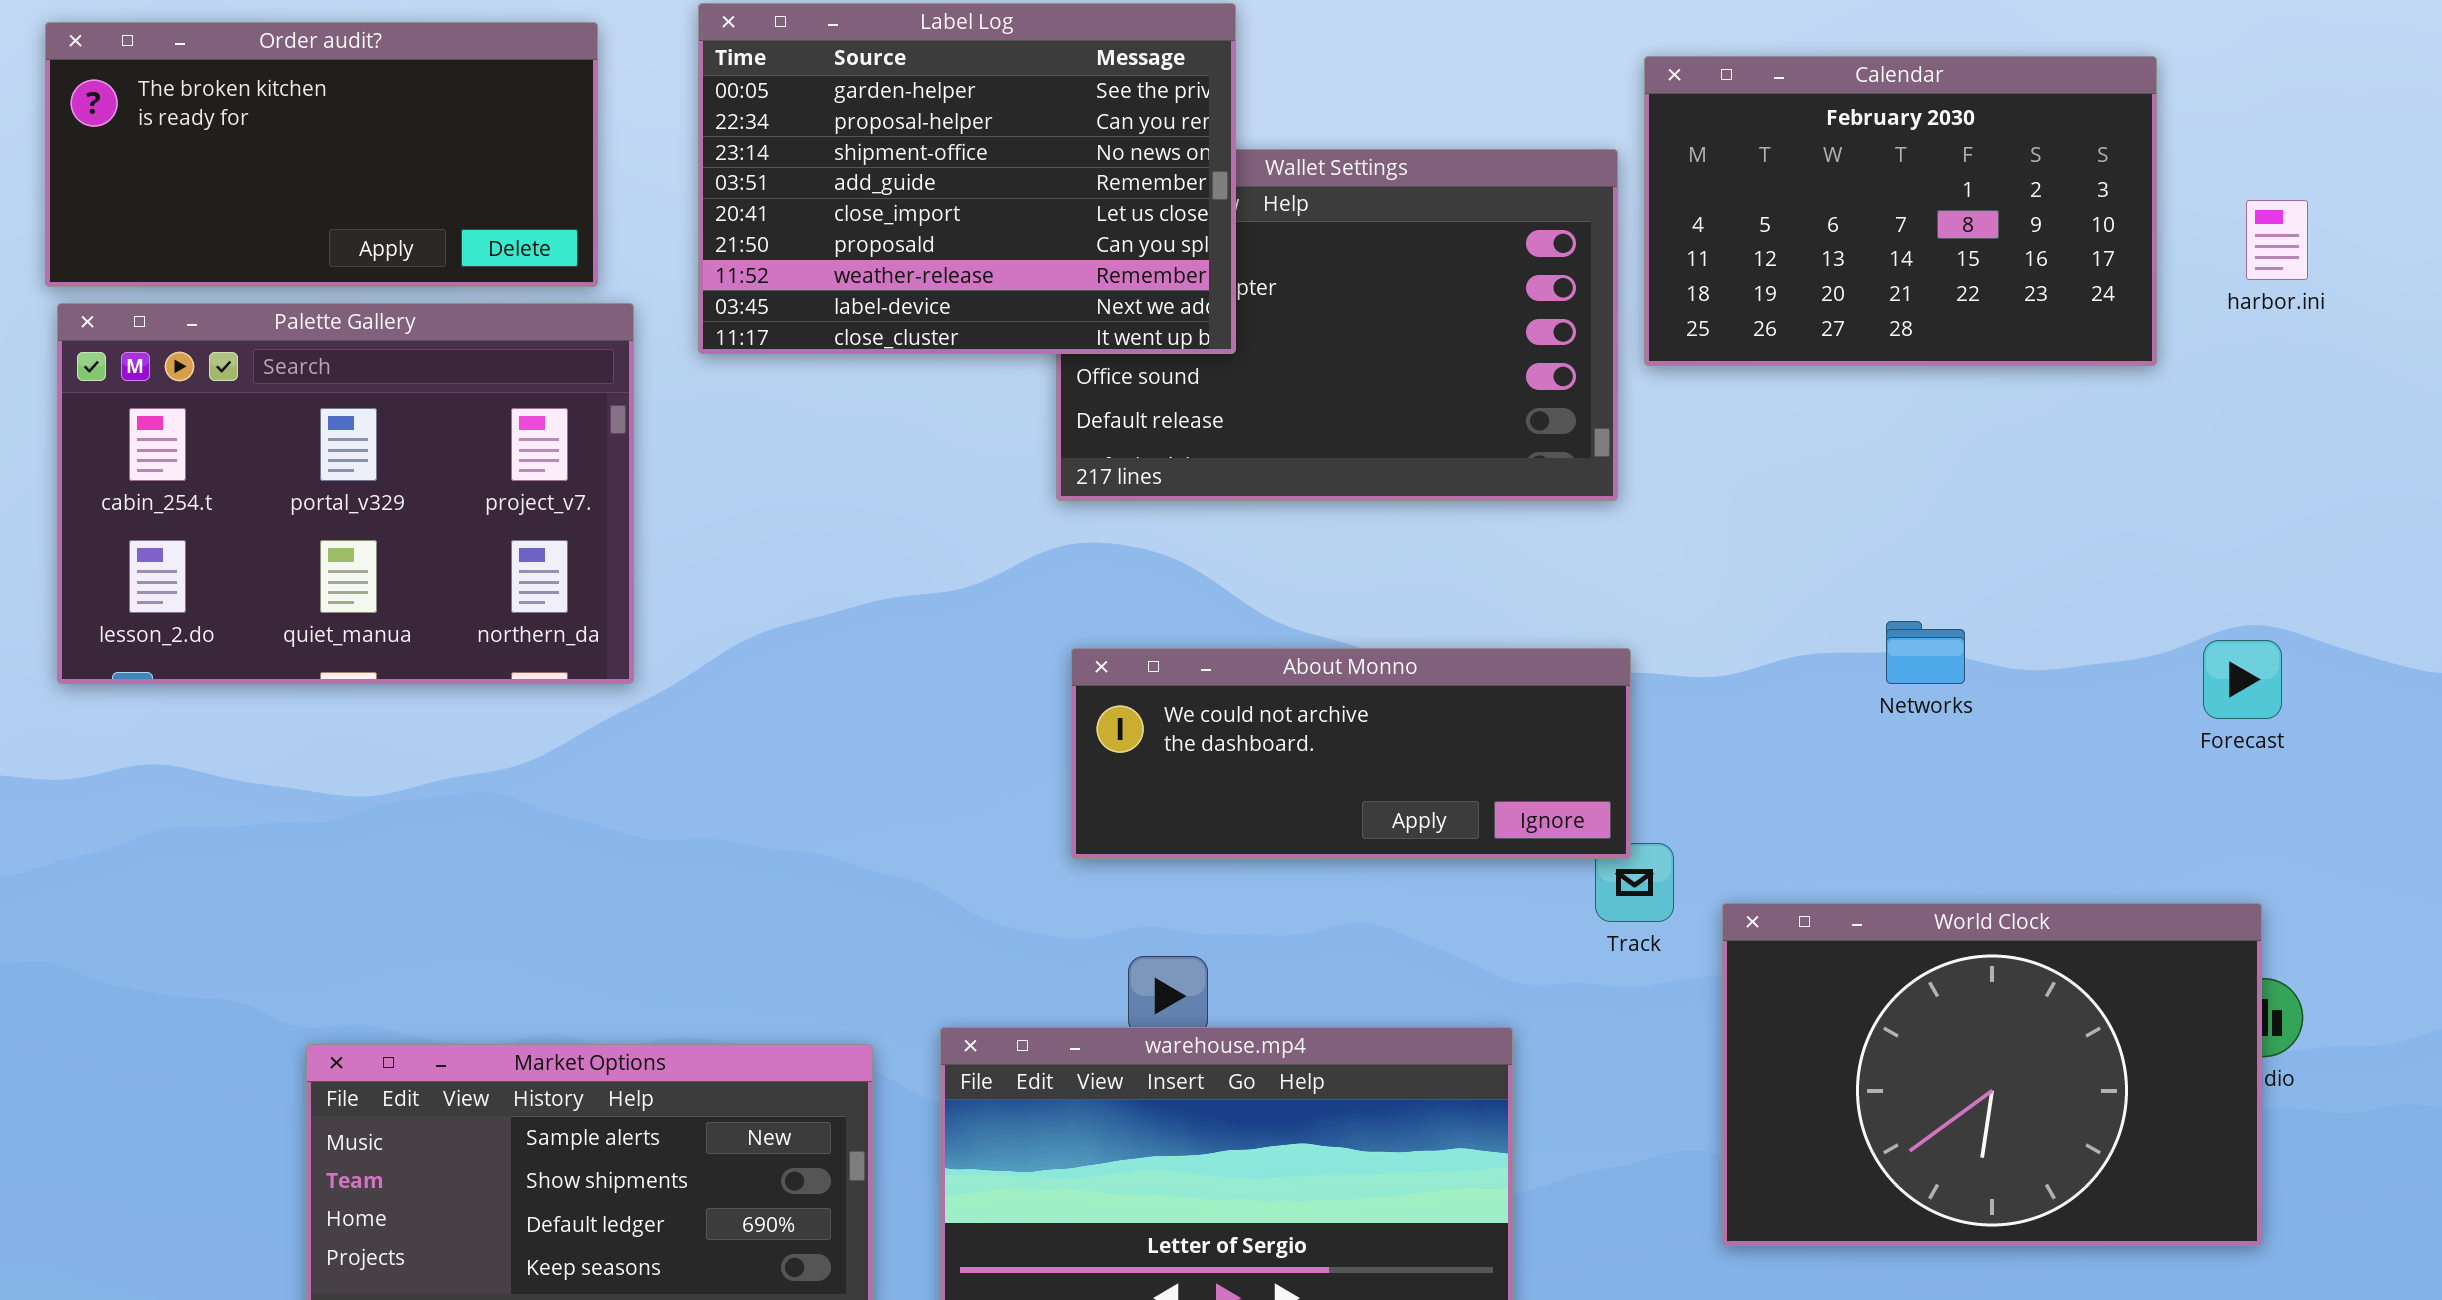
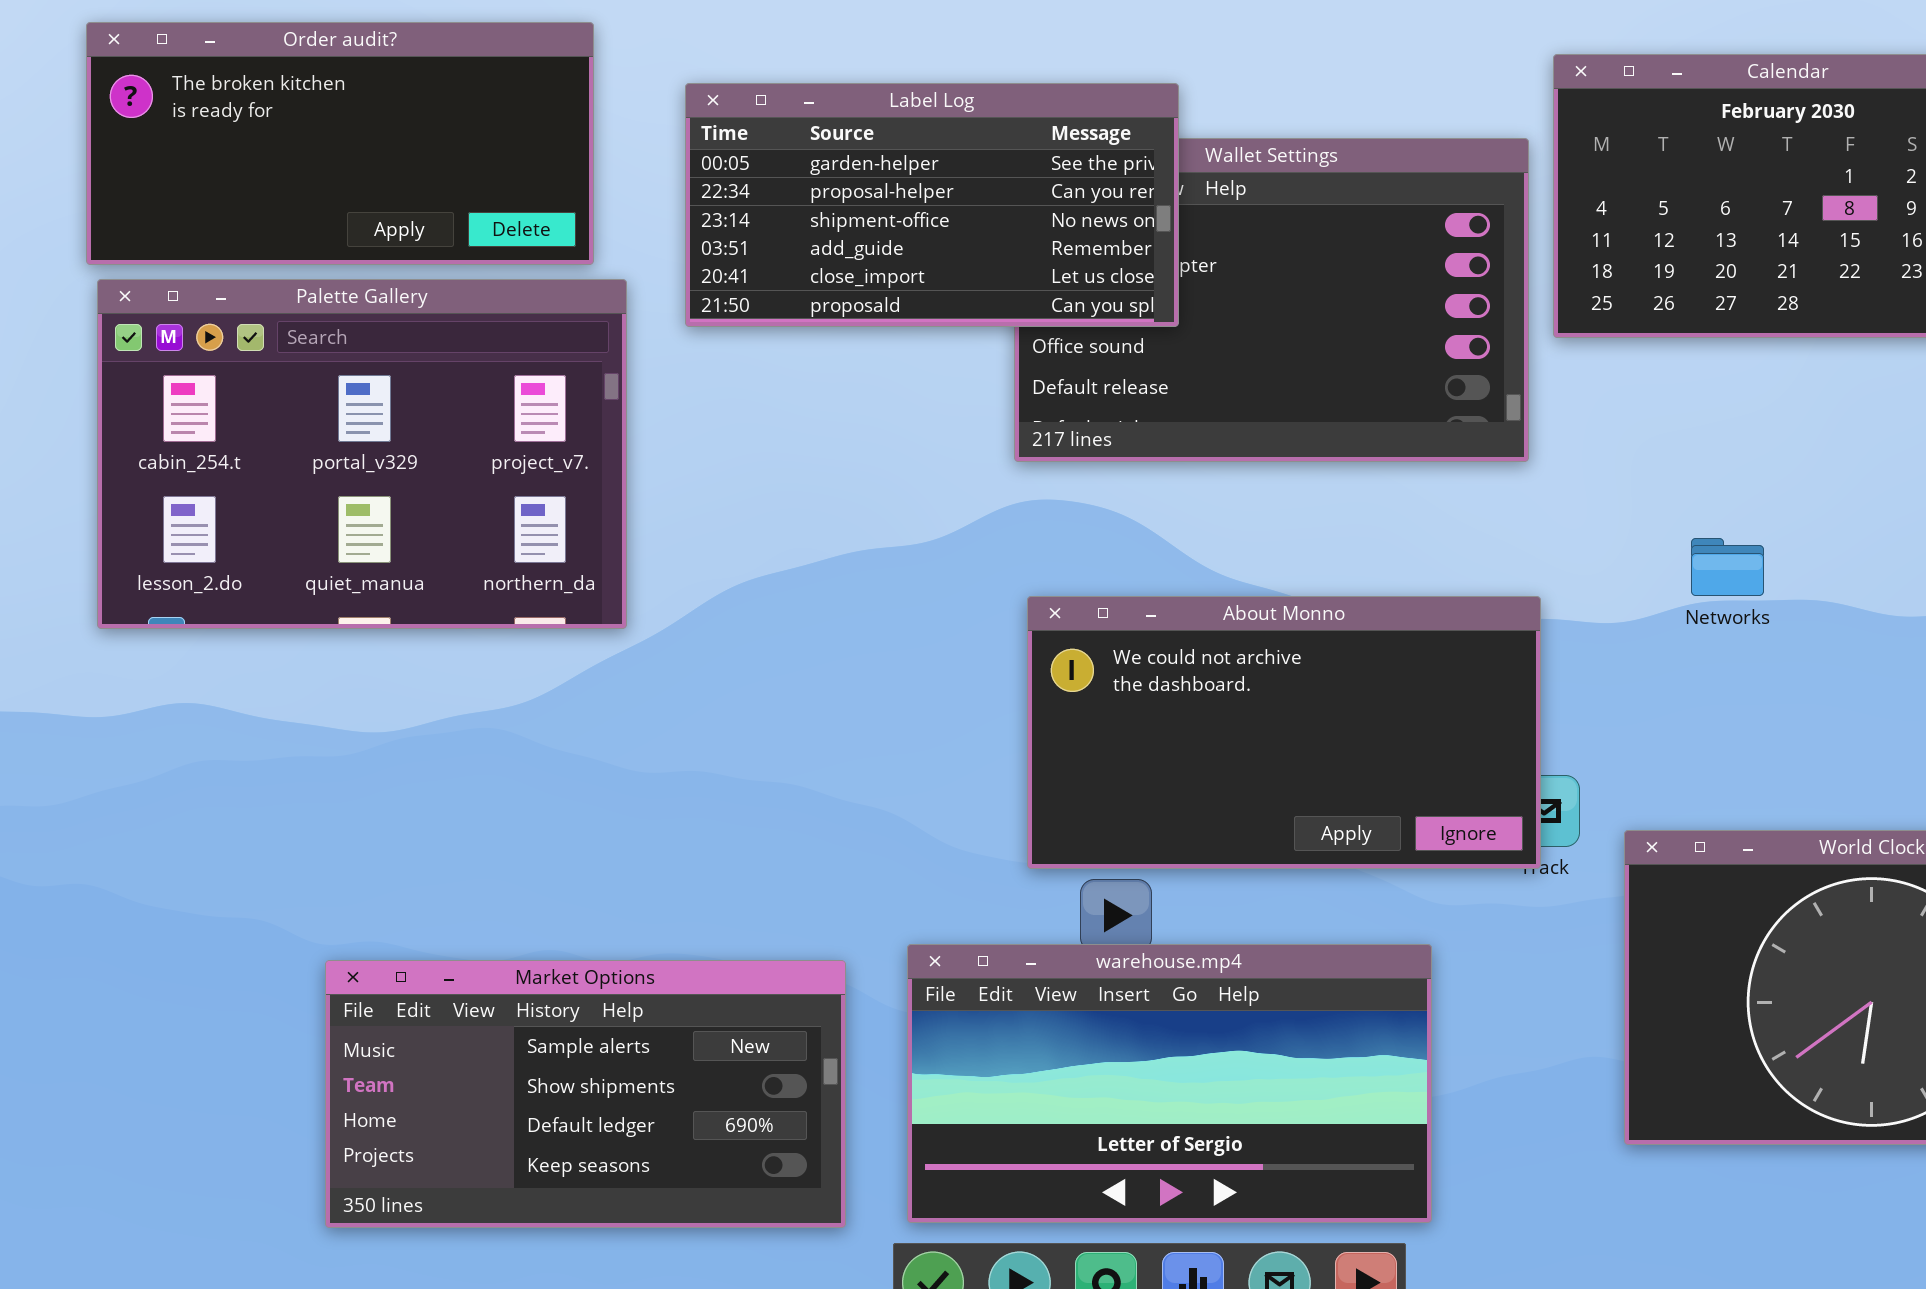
Label Log: [698,3,1236,354] -> [685,83,1179,327], resized
Networks: [1886,621,1965,684] -> [1691,538,1764,596], moved
About Monno: [1071,648,1631,859] -> [1027,596,1541,869], resized

